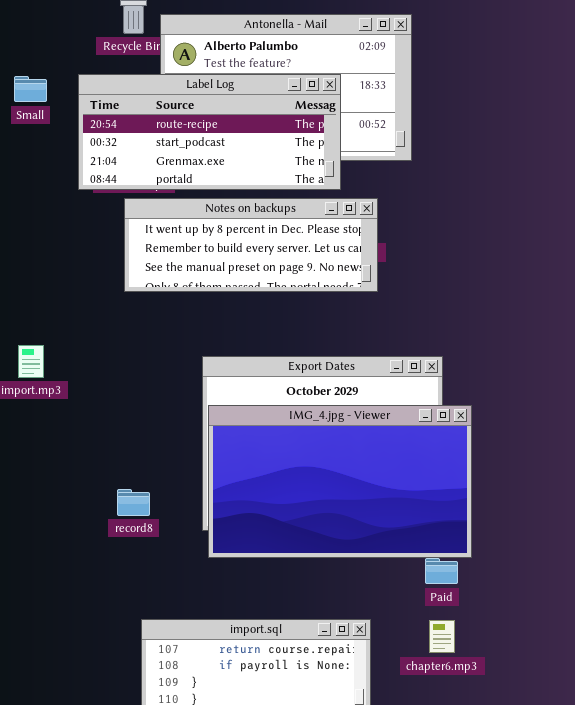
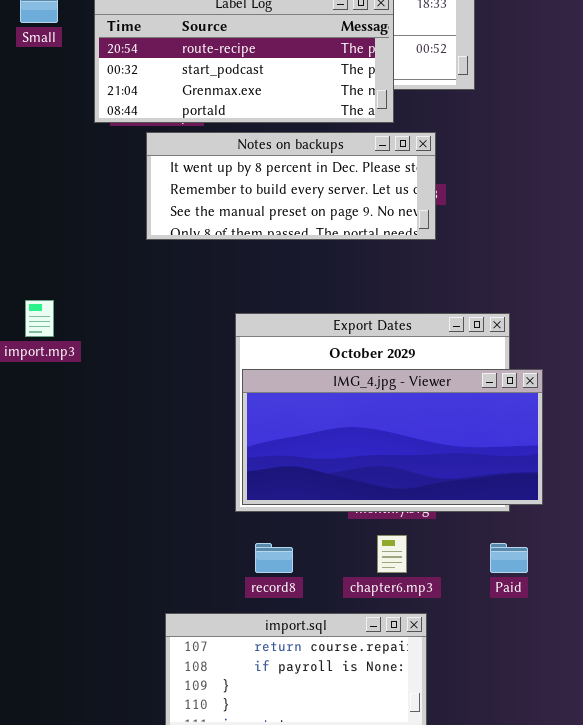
IMG_4.jpg - Viewer: [208,405,472,558] -> [242,369,543,505], resized
record8: [117,489,150,516] -> [255,543,293,573], moved
chapter6.mp3: [429,620,455,653] -> [377,535,407,573], moved

